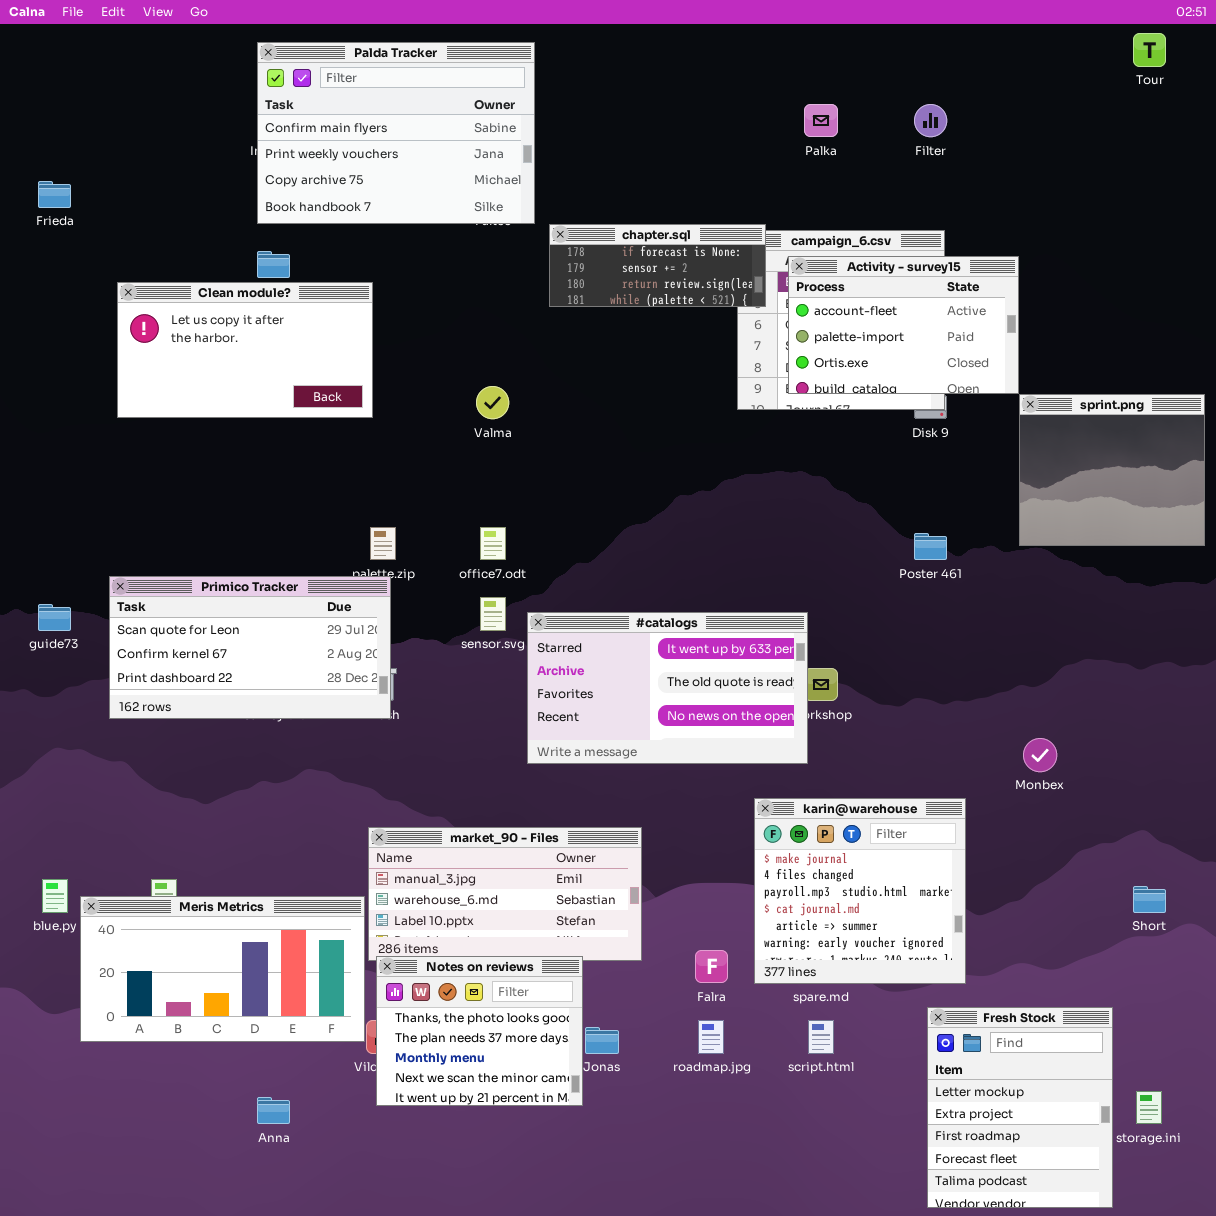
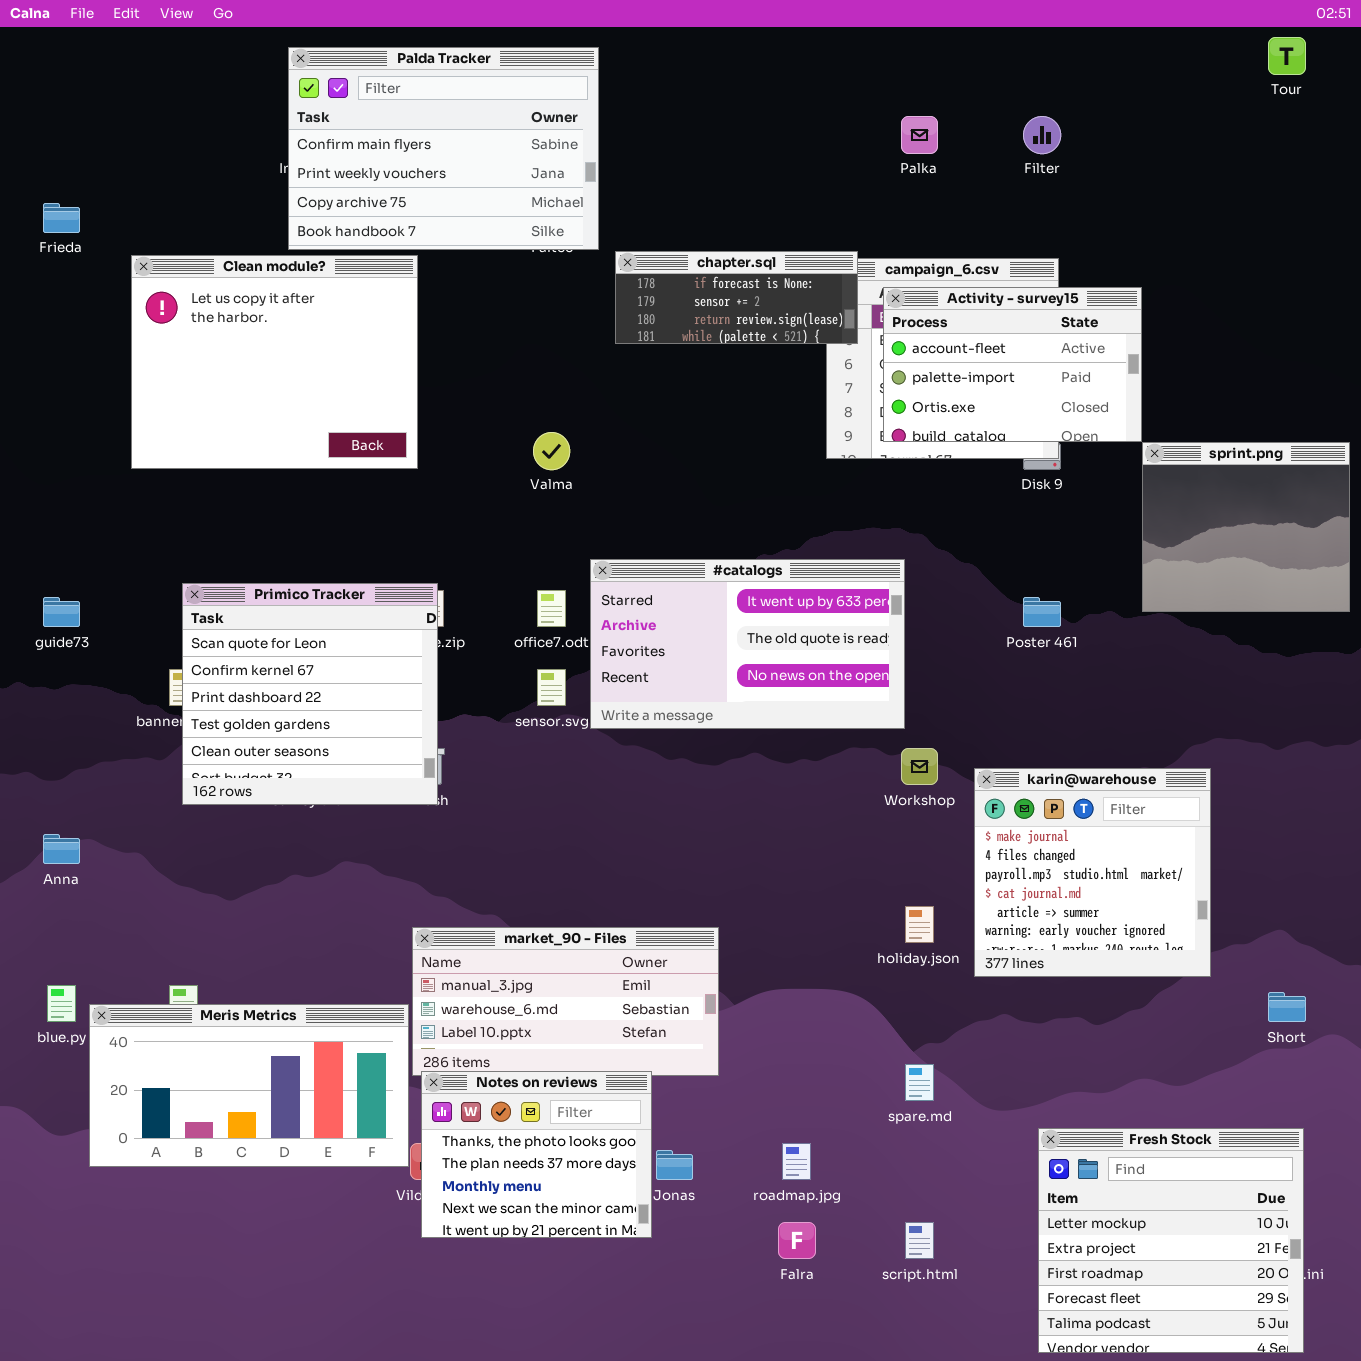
Clean module?: [117,282,373,418] -> [131,255,418,469], resized
Primico Tracker: [109,576,391,719] -> [182,583,438,805], resized
guide73: [38,604,71,631] -> [43,597,80,627], moved
#catalogs: [527,612,808,764] -> [590,559,905,729], moved
karin@warehouse: [754,798,966,984] -> [974,768,1211,977], moved
Falra: [695,950,728,983] -> [778,1222,816,1259], moved
Fresh Stock: [927,1007,1113,1208] -> [1038,1128,1304,1353], resized
script.html: [808,1020,834,1054] -> [905,1222,934,1259], moved
Anna: [257,1097,290,1124] -> [43,834,80,864], moved

